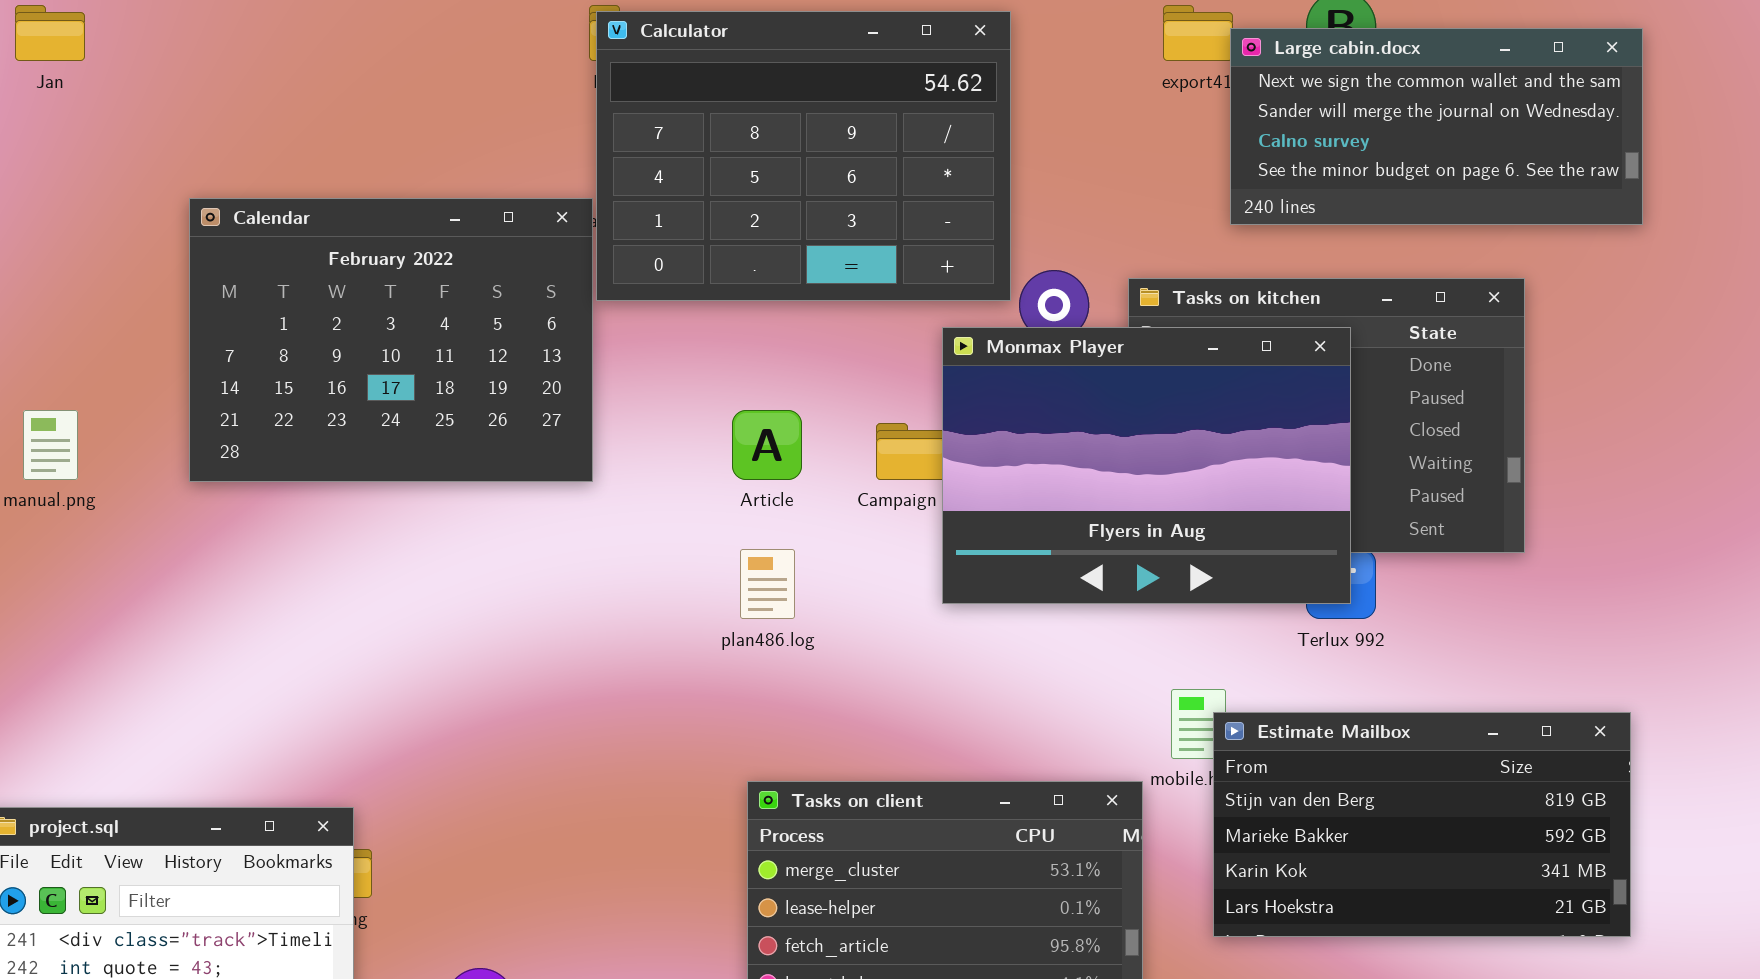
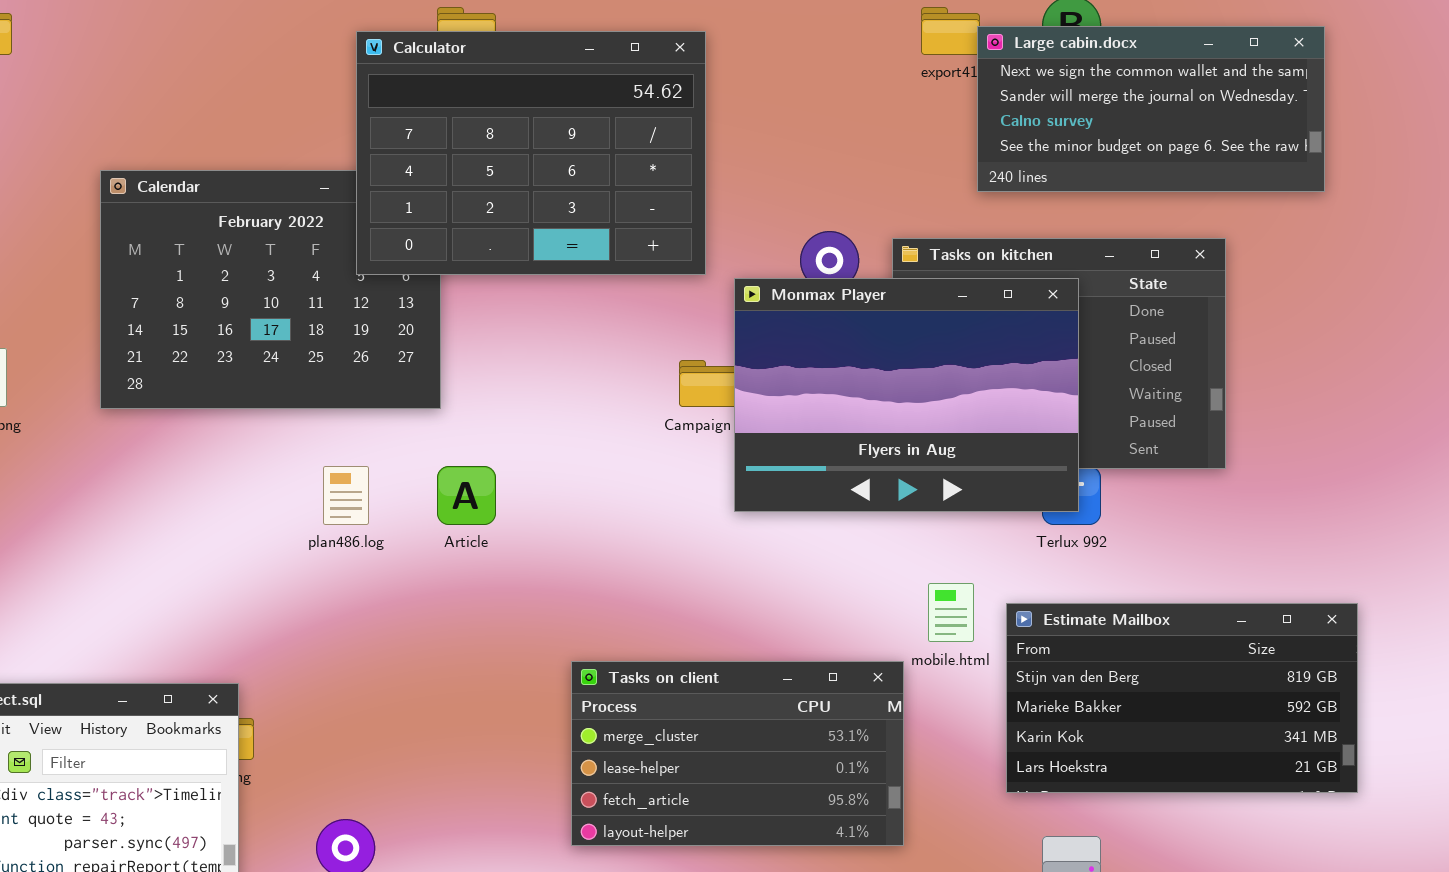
Calculator: [596,11,1011,301] -> [356,31,706,275], moved
Article: [732,410,802,480] -> [437,466,496,525], moved
plan486.log: [740,549,795,619] -> [323,466,369,525], moved
Estimate Mailbox: [1213,712,1631,937] -> [1006,603,1358,793], moved

